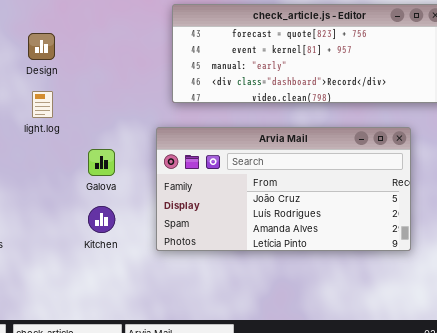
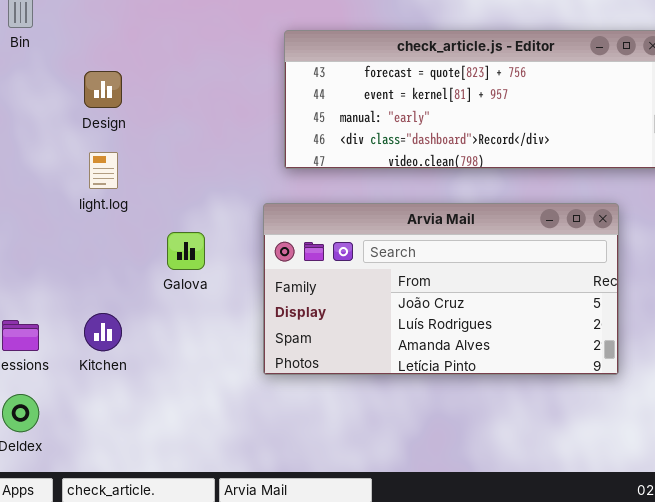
Kitchen: [88,206,115,233] -> [84,313,122,351], moved

